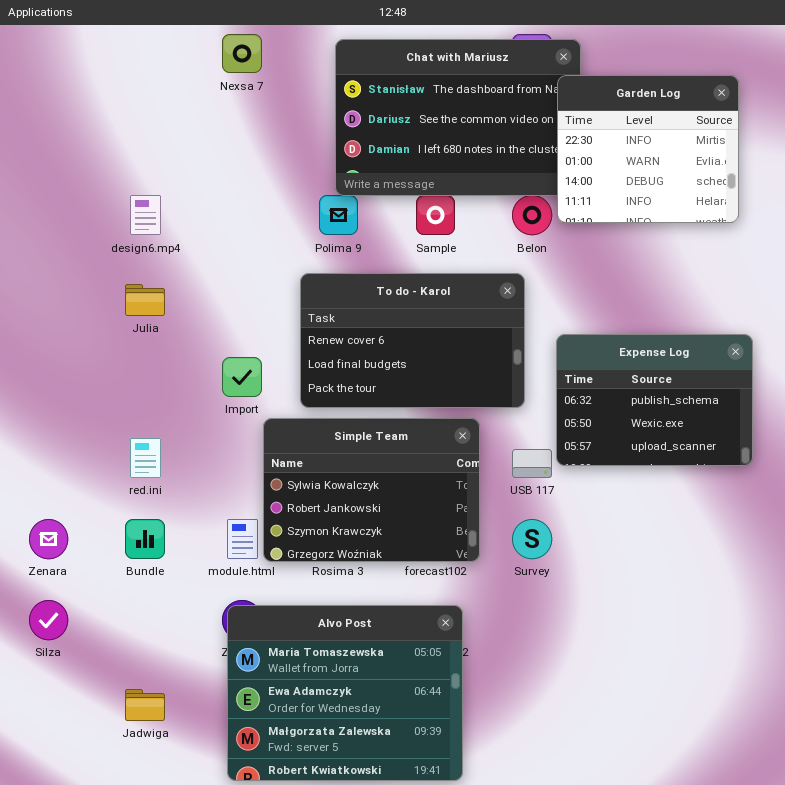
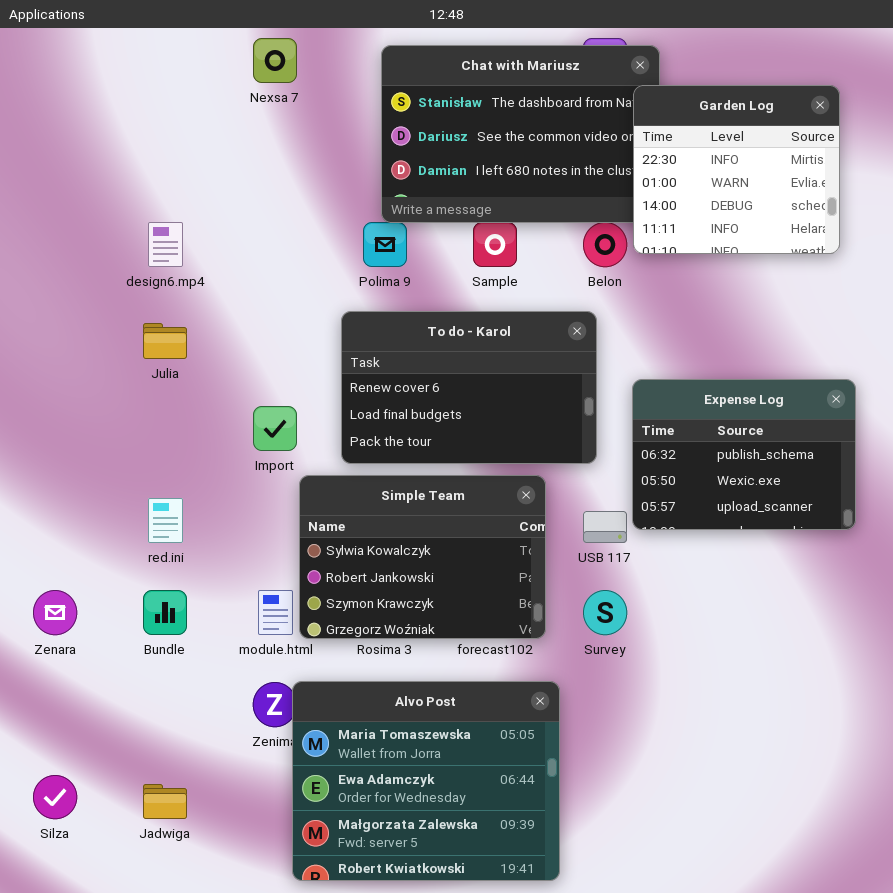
Silza: [29,600,68,640] -> [33,775,77,819], moved
Alvo Post: [227,605,463,781] -> [292,681,560,881], moved

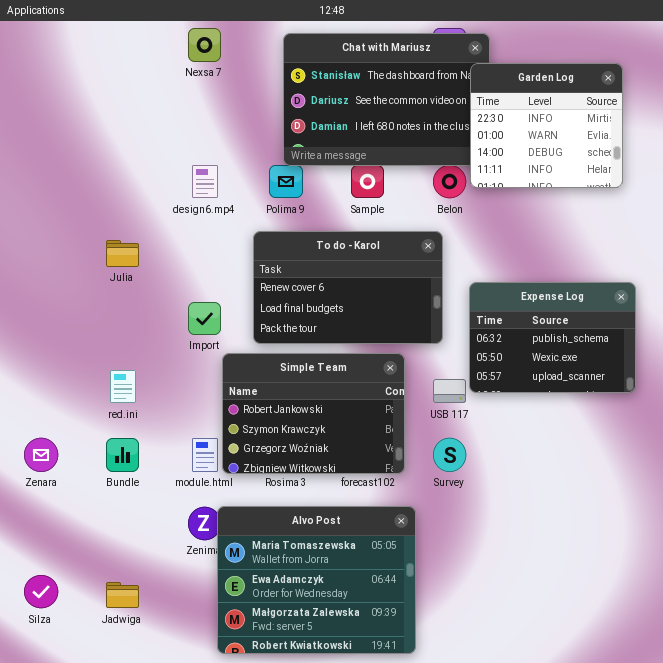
design6.mp4: [148,222,183,267] -> [192,165,218,198], moved
Simple Team: [299,475,546,639] -> [222,353,405,474], scrolled down 1 row

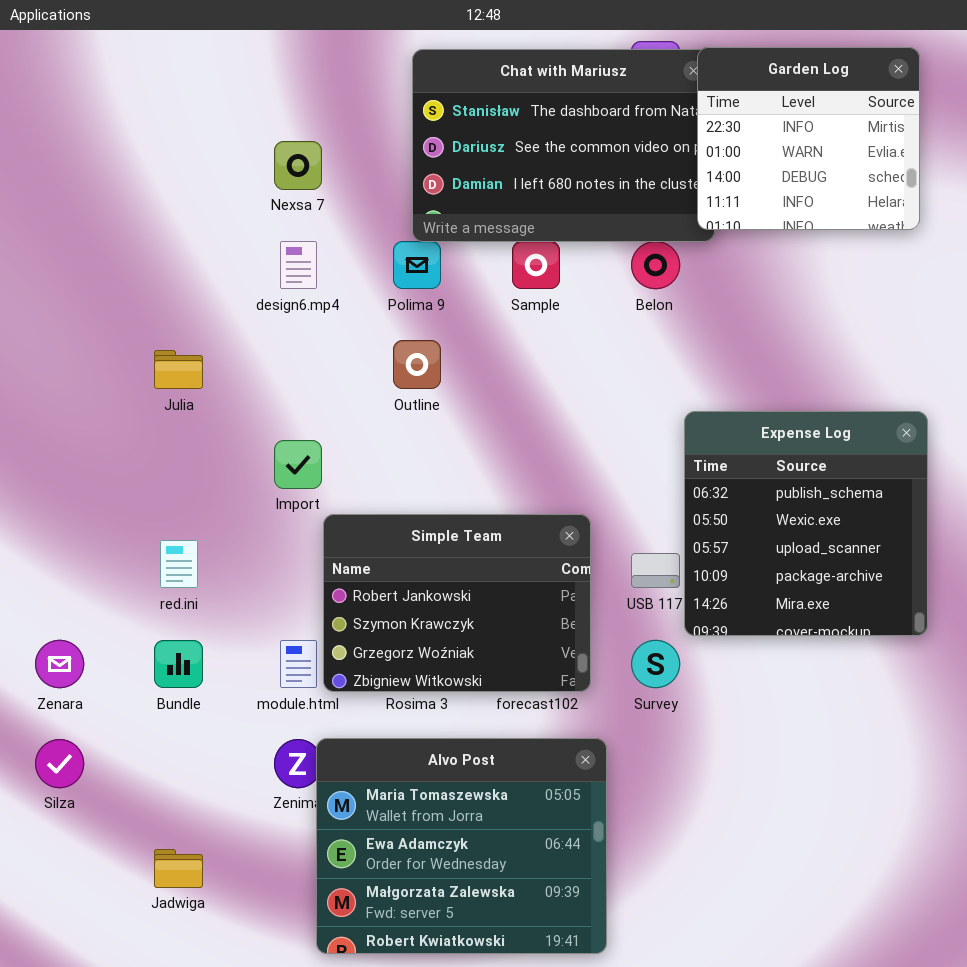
Nexsa 7: [188,28,221,62] -> [274,141,322,190], moved
Garden Log: [470,63,623,188] -> [697,47,920,230], moved
To do - Karol: [253,231,443,344] -> none, closed
Expense Log: [469,282,636,393] -> [684,411,928,636], resized
Silza: [24,575,58,608] -> [35,739,84,788], moved

